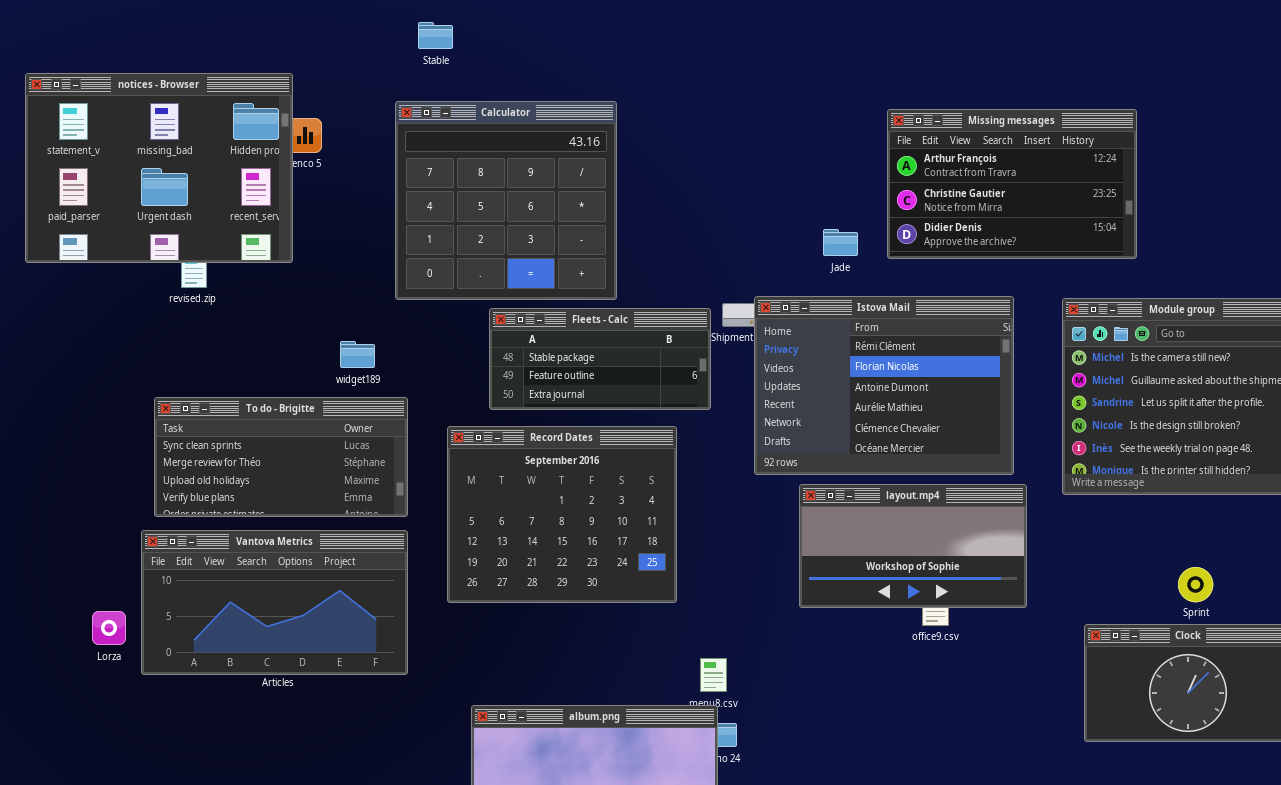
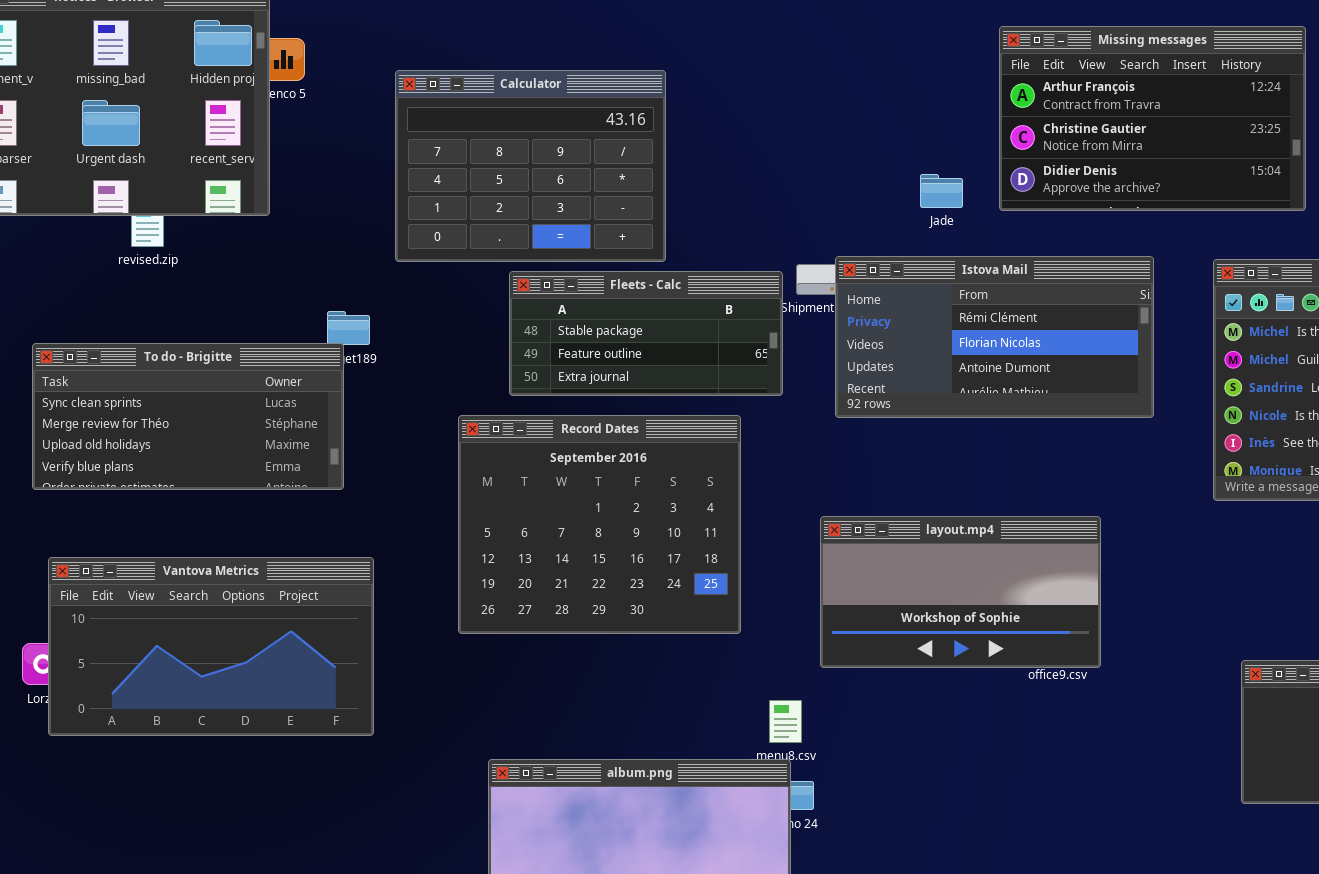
Calculator: [395,101,617,300] -> [395,70,666,262], resized
Istova Mail: [754,296,1014,475] -> [835,256,1154,418], resized
To do - Brigitte: [154,397,408,517] -> [32,343,344,490], moved
layout.mp4: [799,484,1027,608] -> [820,516,1101,668], moved
Vantova Metrics: [141,530,408,675] -> [48,557,374,736], moved

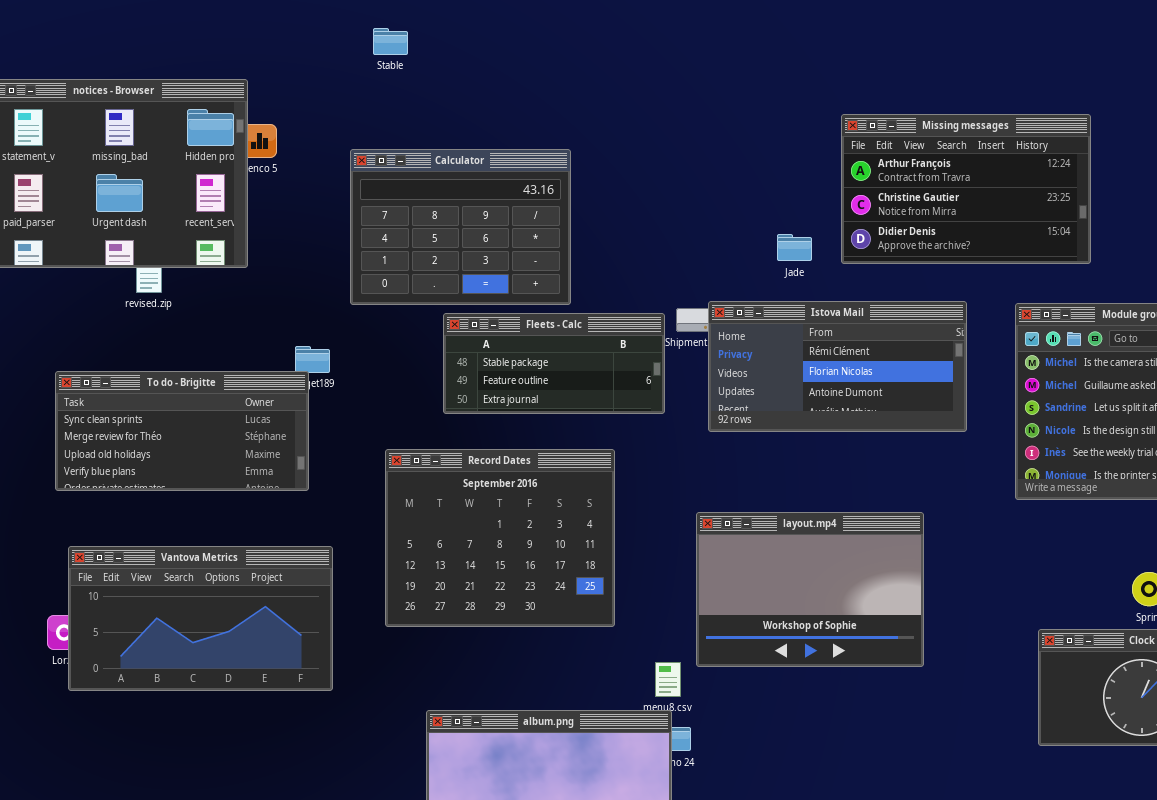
Record Dates: [458,415,741,634] -> [385,449,615,627], moved
layout.mp4: [820,516,1101,668] -> [696,512,924,667], resized

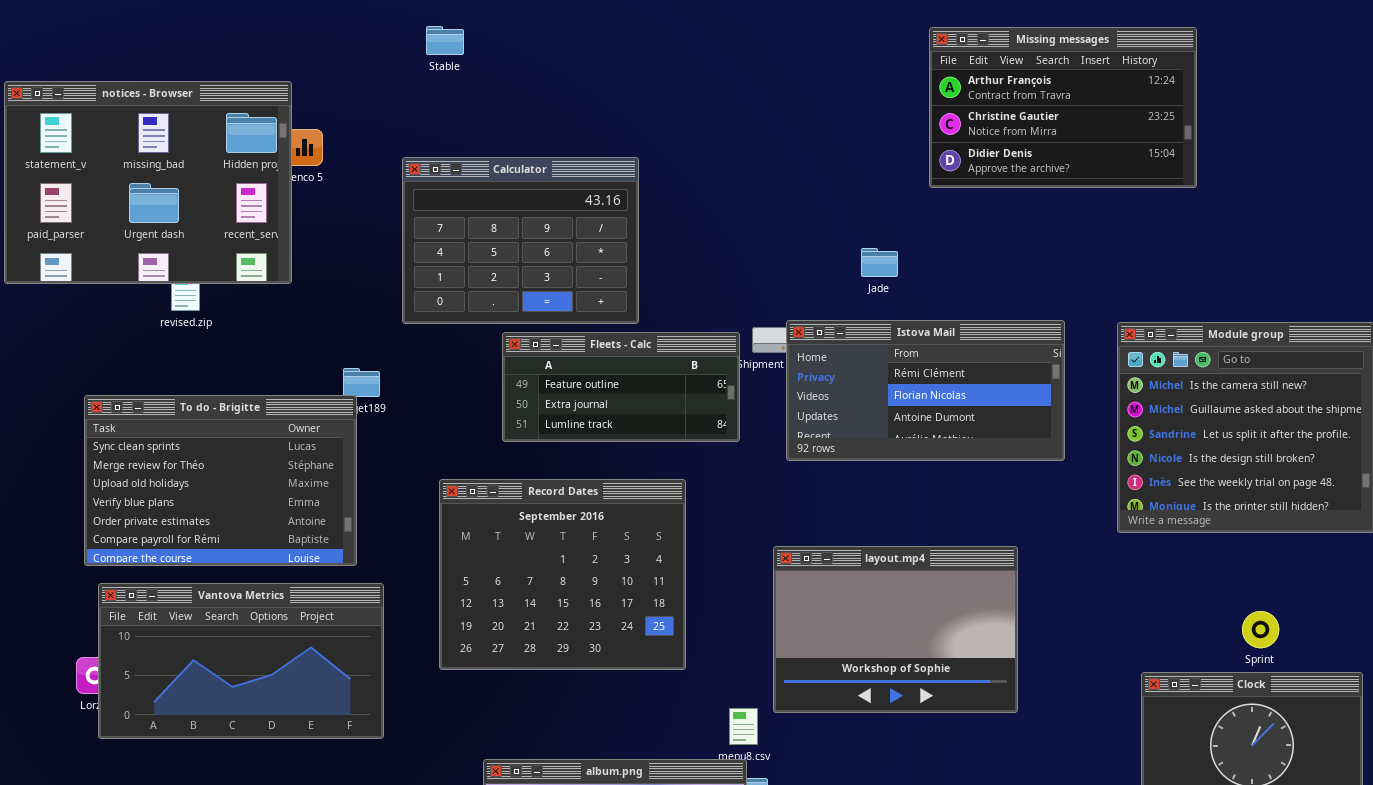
Missing messages: [841,114,1091,264] -> [929,27,1197,188], moved
Fleets - Calc: [443,313,665,414] -> [502,332,740,442], scrolled down 1 row
To do - Brigitte: [55,371,309,491] -> [84,395,357,566], resized

